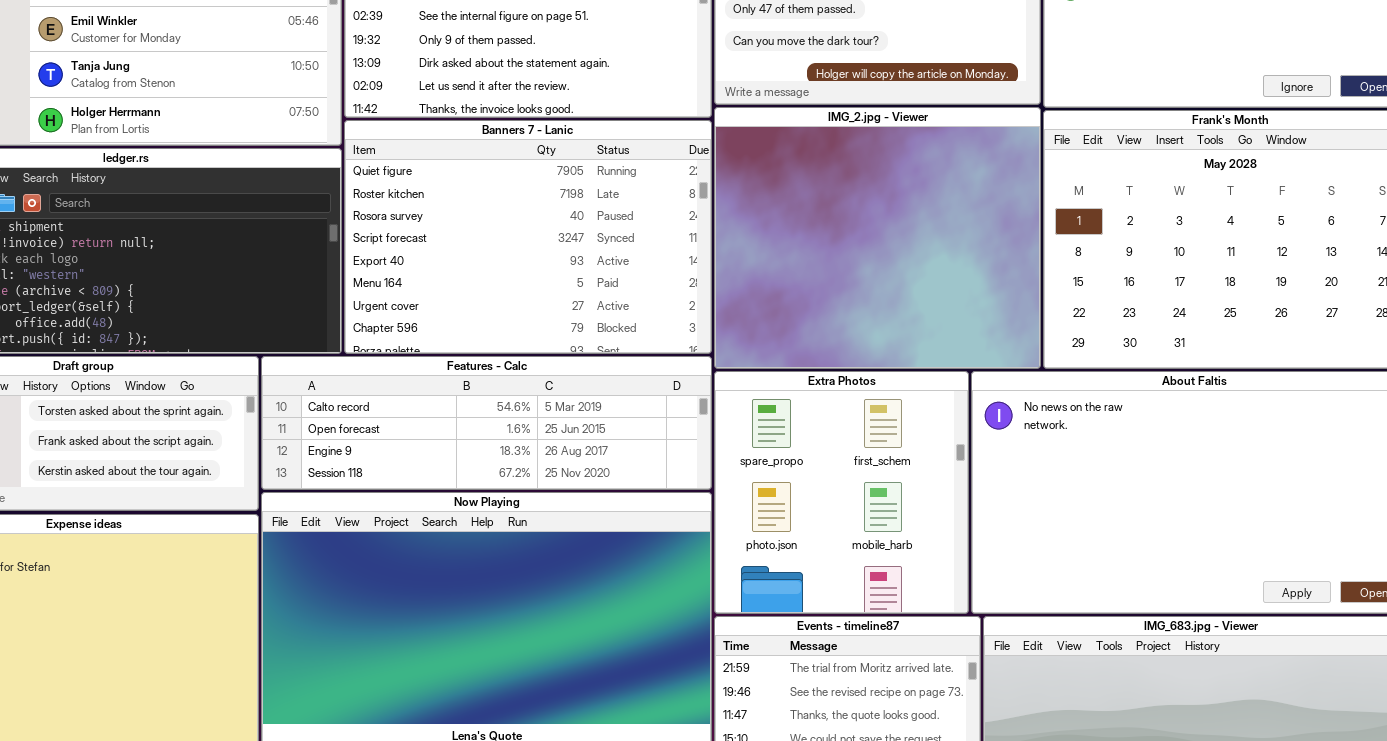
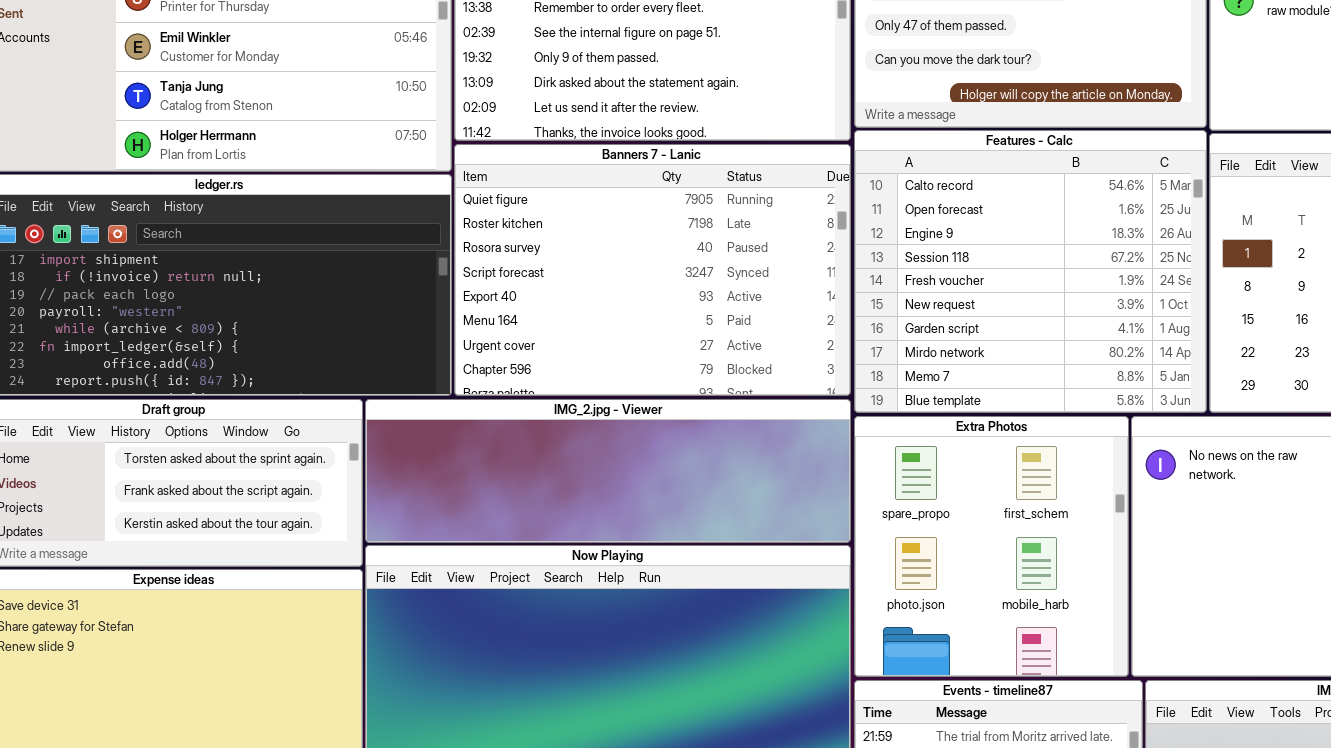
IMG_2.jpg - Viewer: [714,107,1041,369] -> [365,399,851,543], moved, resized
Features - Calc: [261,356,712,490] -> [854,130,1207,413], moved, resized

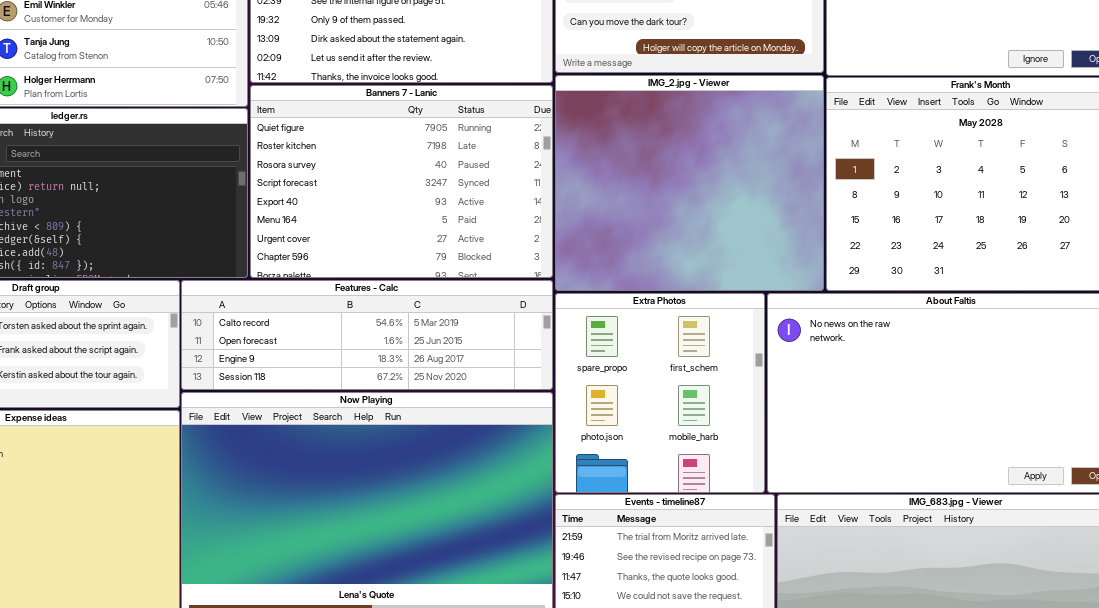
Features - Calc: [854,130,1207,413] -> [181,280,553,390], moved, resized
IMG_2.jpg - Viewer: [365,399,851,543] -> [555,75,824,291], moved, resized

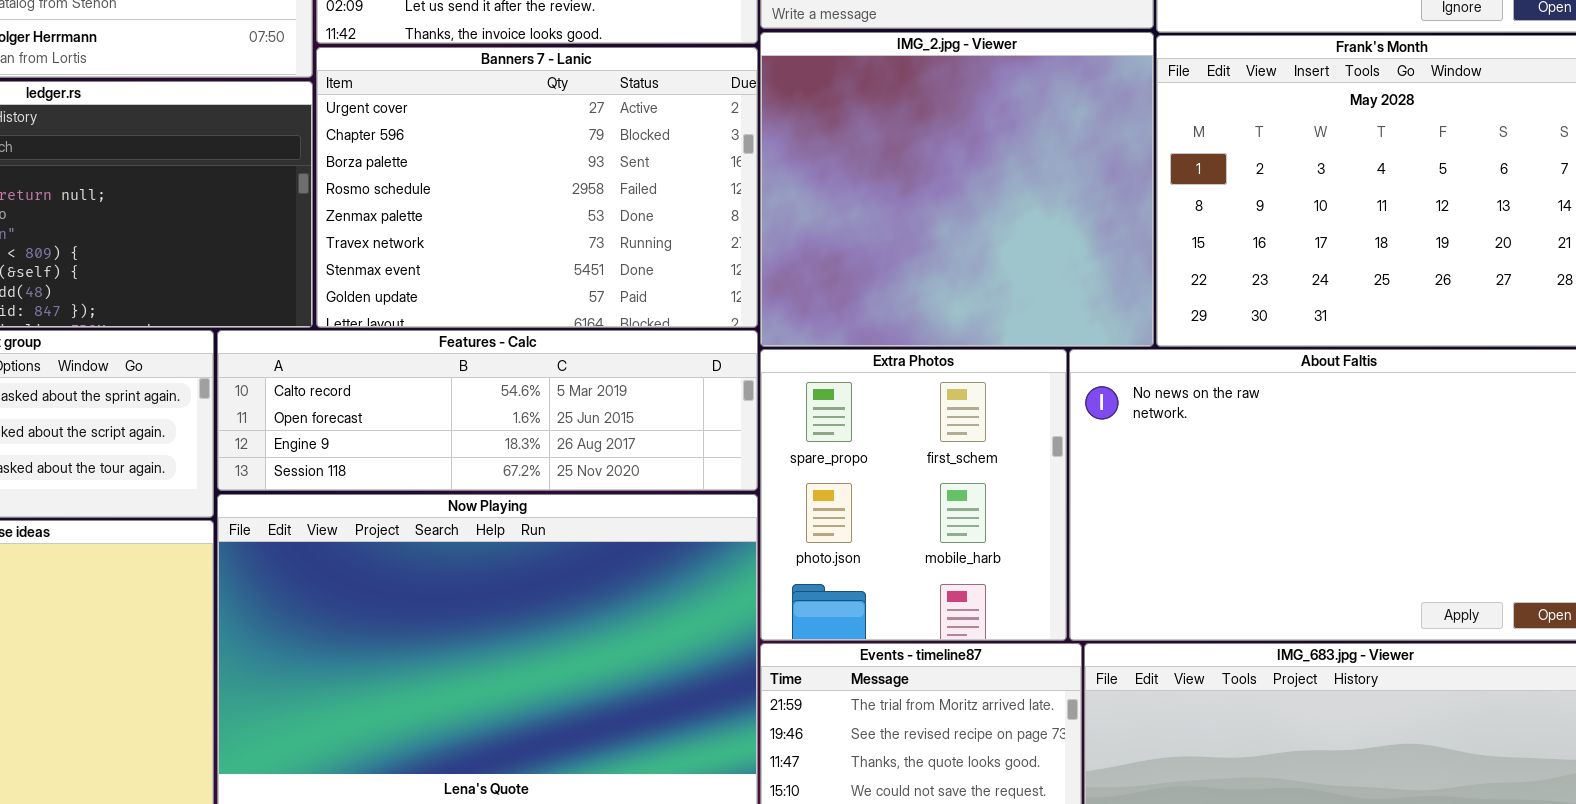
Banners 7 - Lanic: [250,85,553,278] -> [316,47,758,328], scrolled down 6 rows

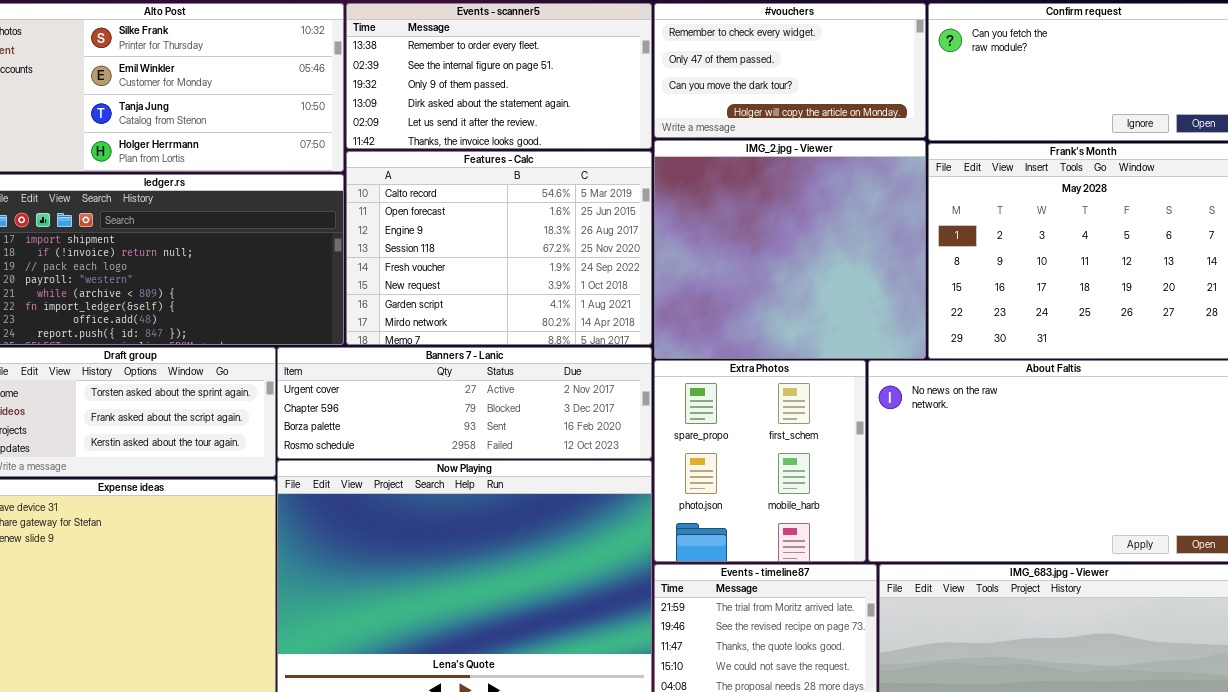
Banners 7 - Lanic: [316,47,758,328] -> [277,347,652,459], moved, resized
Features - Calc: [217,330,758,491] -> [346,151,652,345], moved, resized

